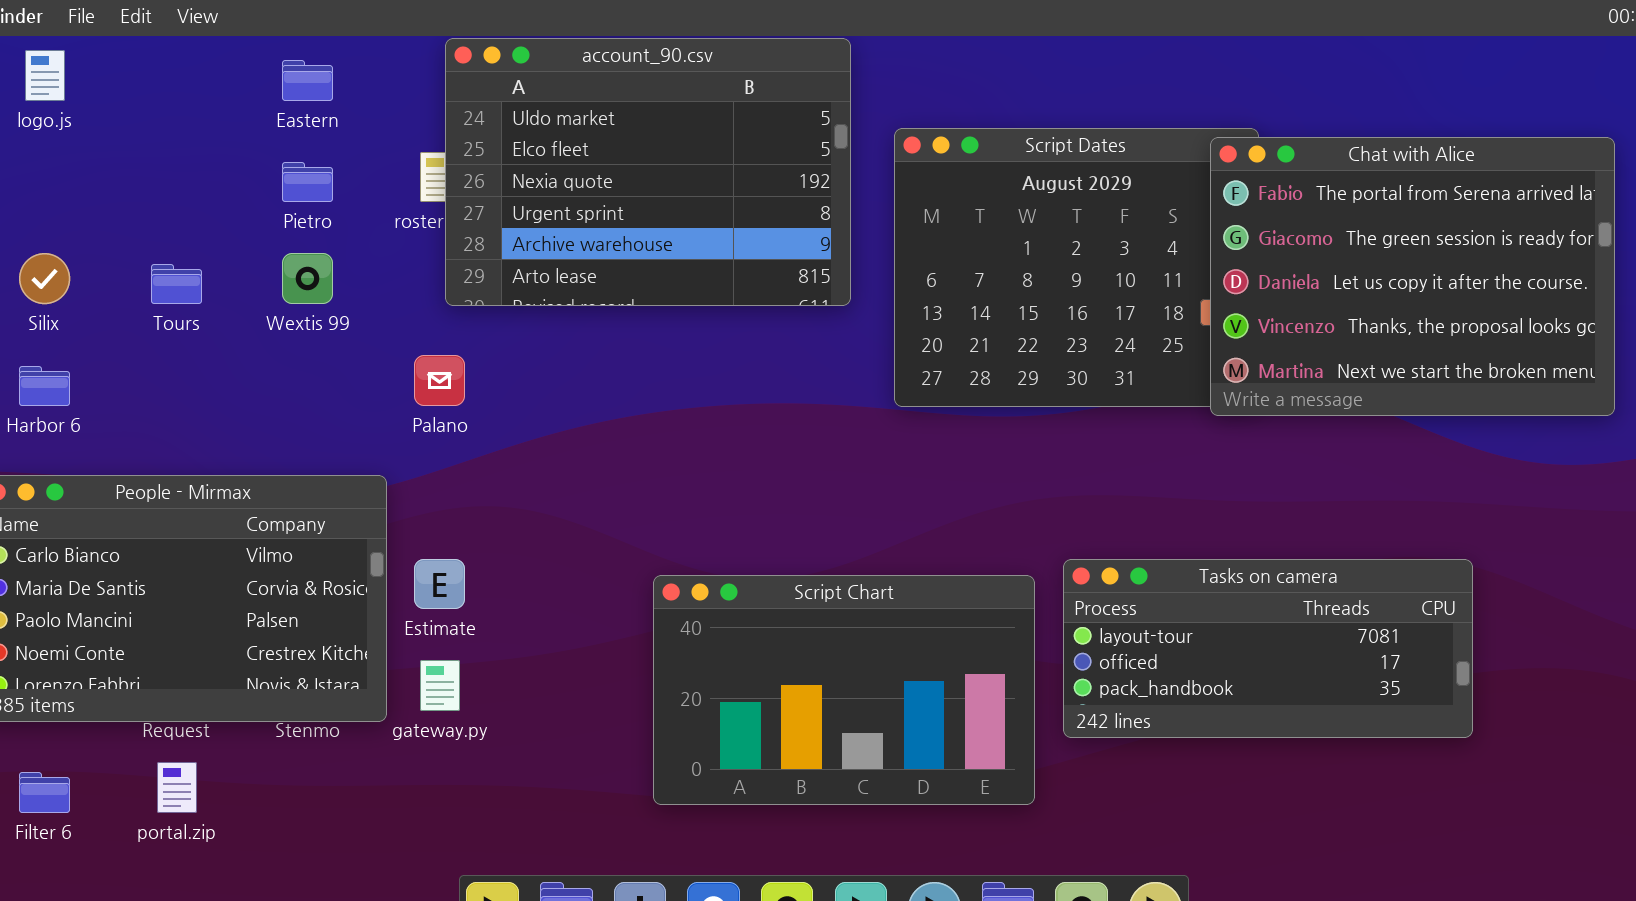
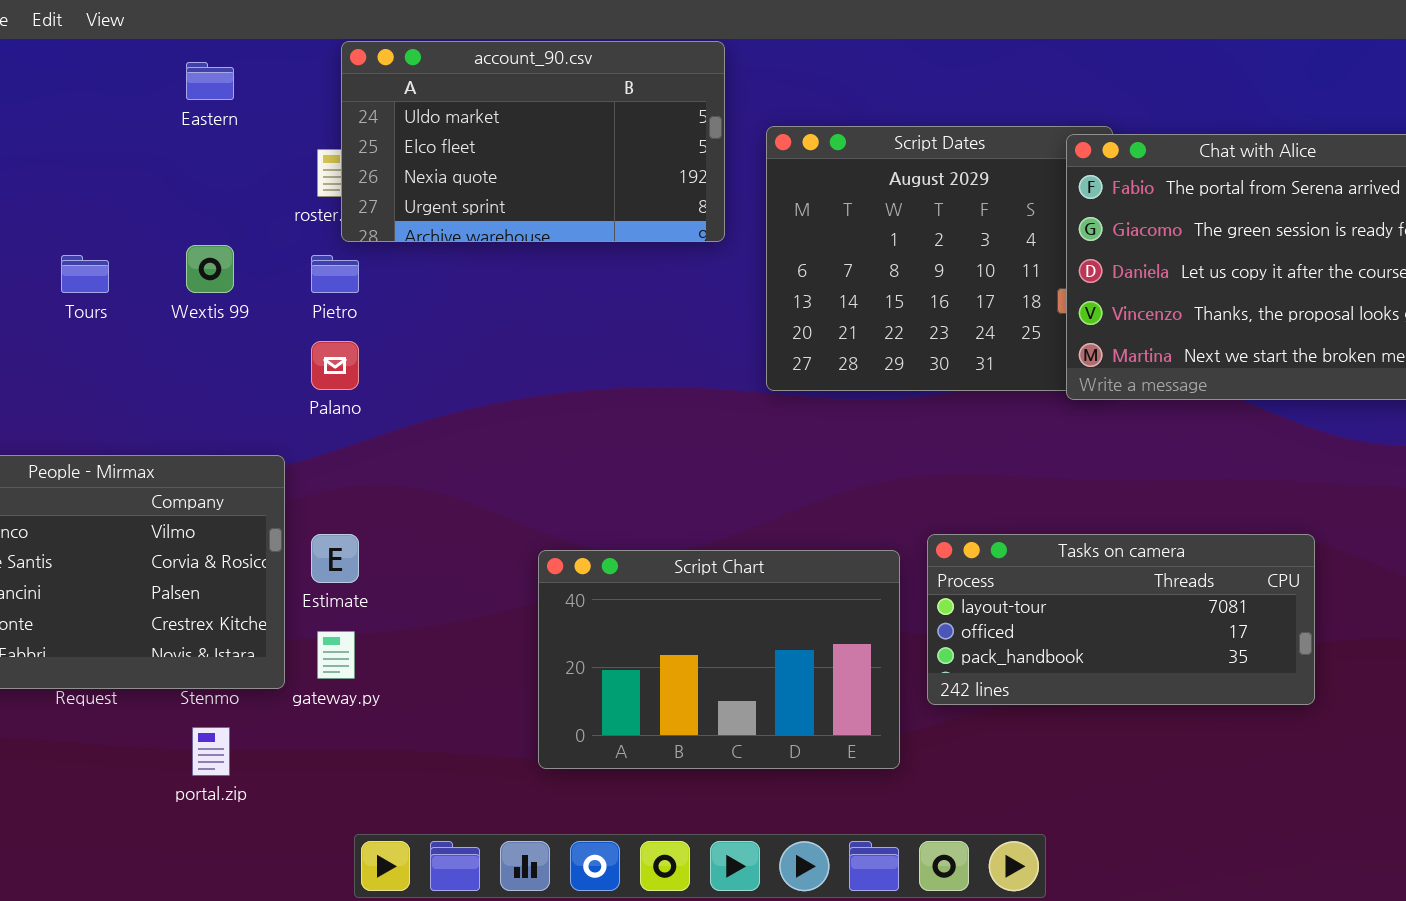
account_90.csv: [445,38,851,306] -> [341,41,725,242], resized
Pietro: [282,162,333,202] -> [311,255,359,293], moved
portal.zip: [157,762,197,813] -> [192,727,230,776], moved

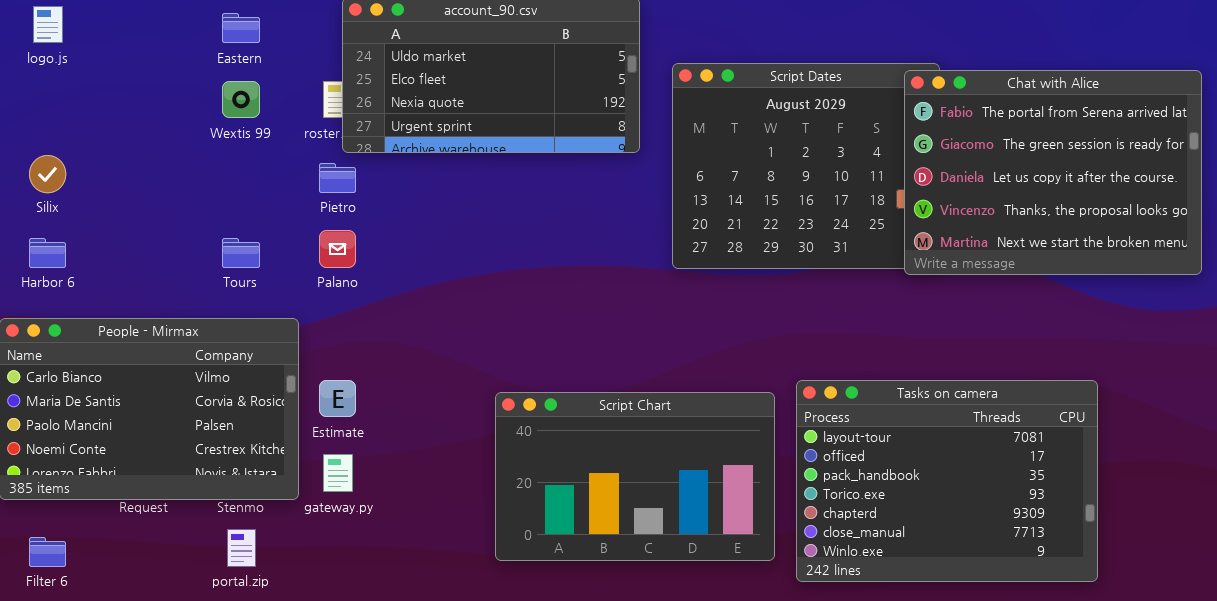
Wextis 99: [186,245,234,293] -> [222,81,260,118], moved
Tours: [61,255,109,293] -> [222,238,260,268], moved
Tasks on camera: [927,534,1315,705] -> [796,380,1098,582], resized

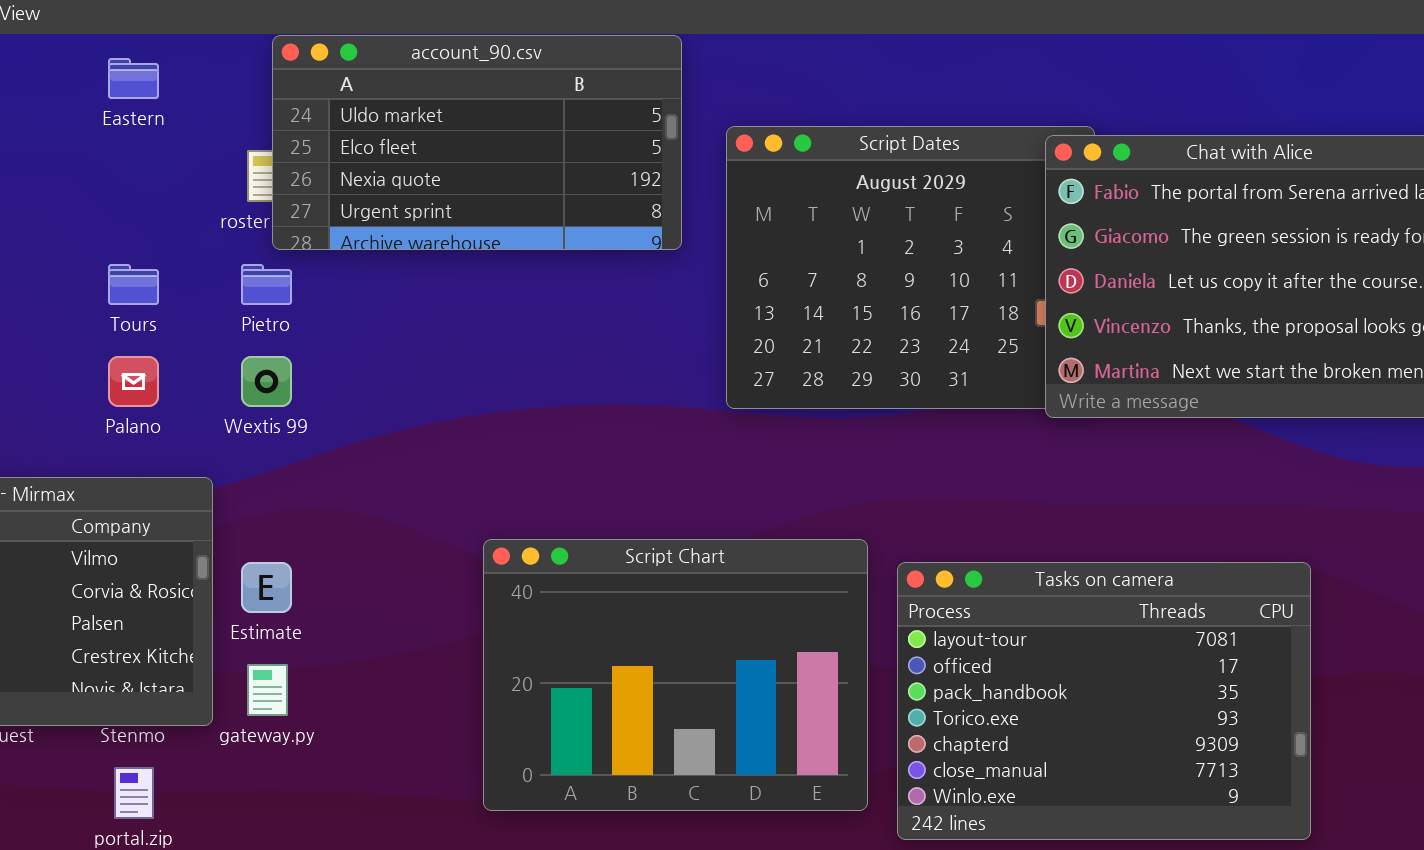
Wextis 99: [222,81,260,118] -> [241,356,292,407], moved
Palano: [319,230,356,268] -> [108,356,159,407], moved
Tours: [222,238,260,268] -> [108,264,159,305], moved
Script Chart: [495,392,775,561] -> [483,539,868,811], resized

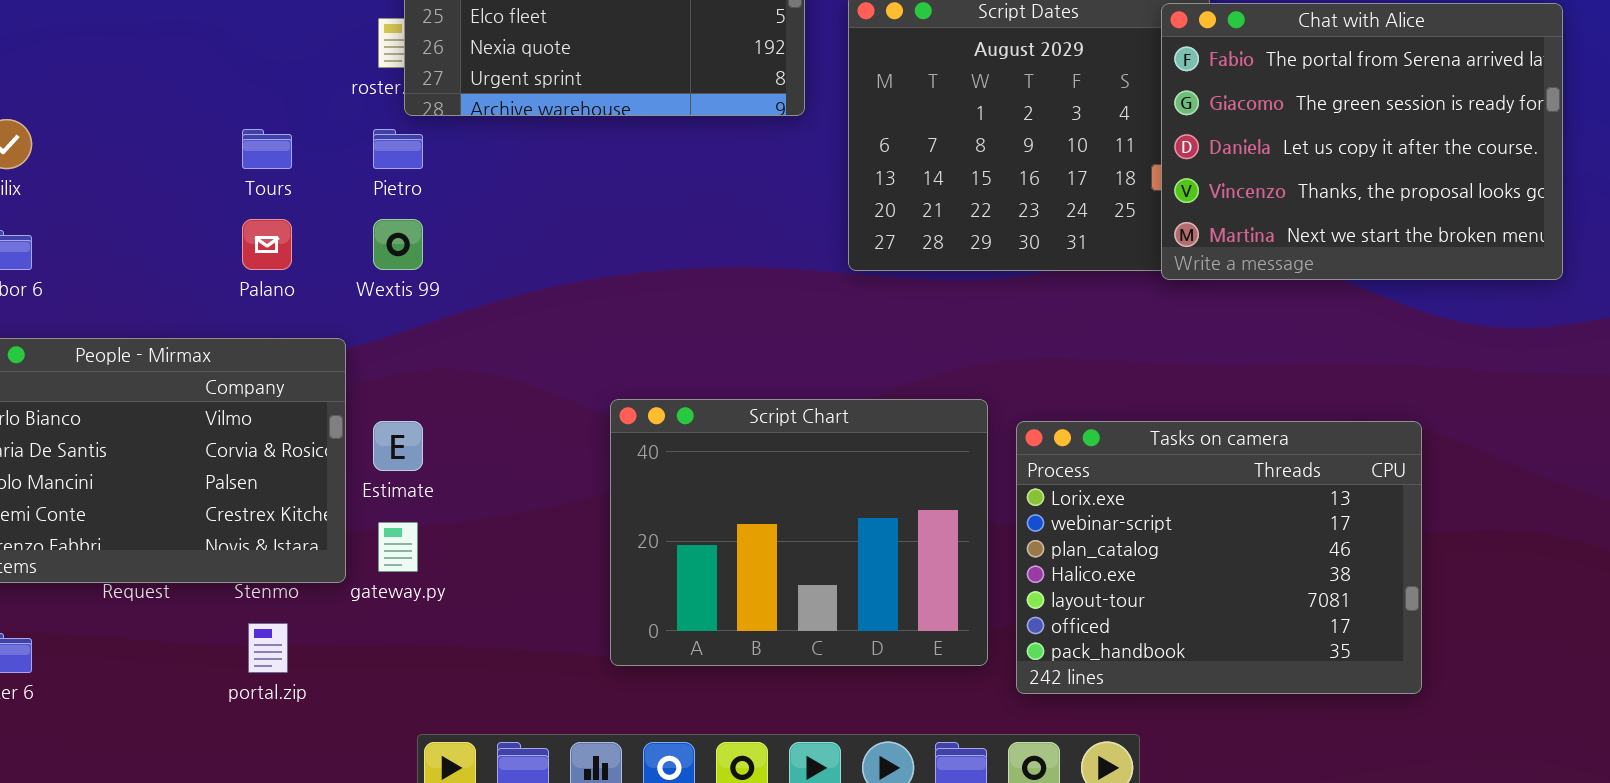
Tasks on camera: [897,562,1311,840] -> [1016,421,1422,694], scrolled up 4 rows

